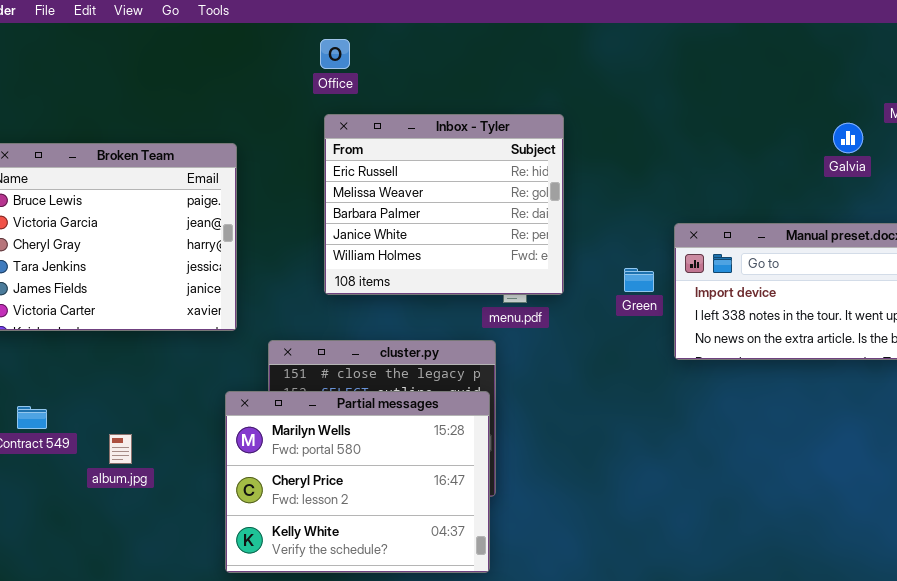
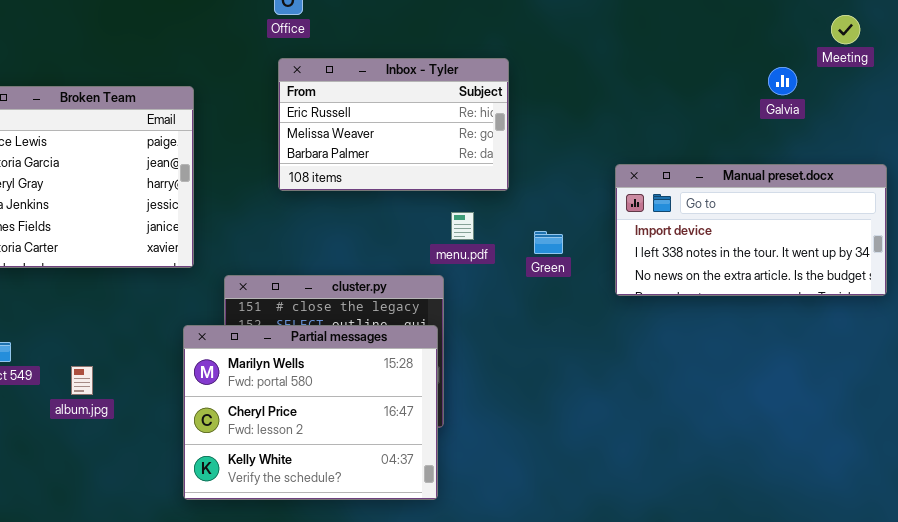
Inbox - Tyler: [324,114,564,295] -> [278,58,509,191], resized
Green: [624,268,654,292] -> [534,231,563,254], moved

